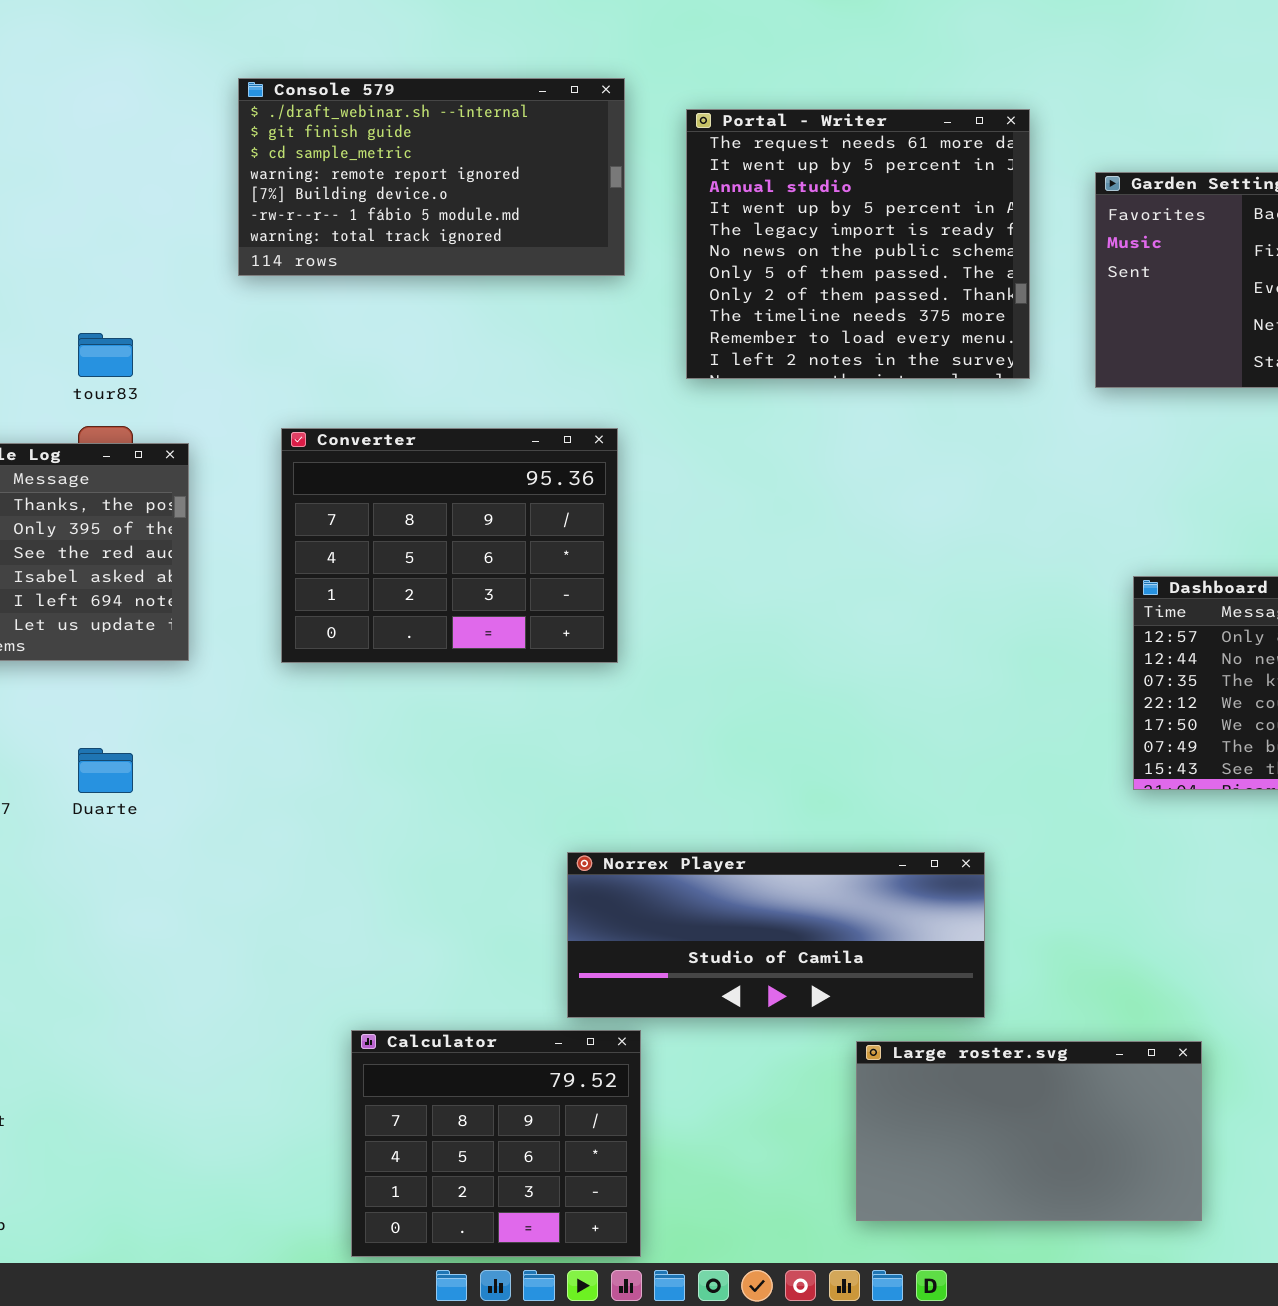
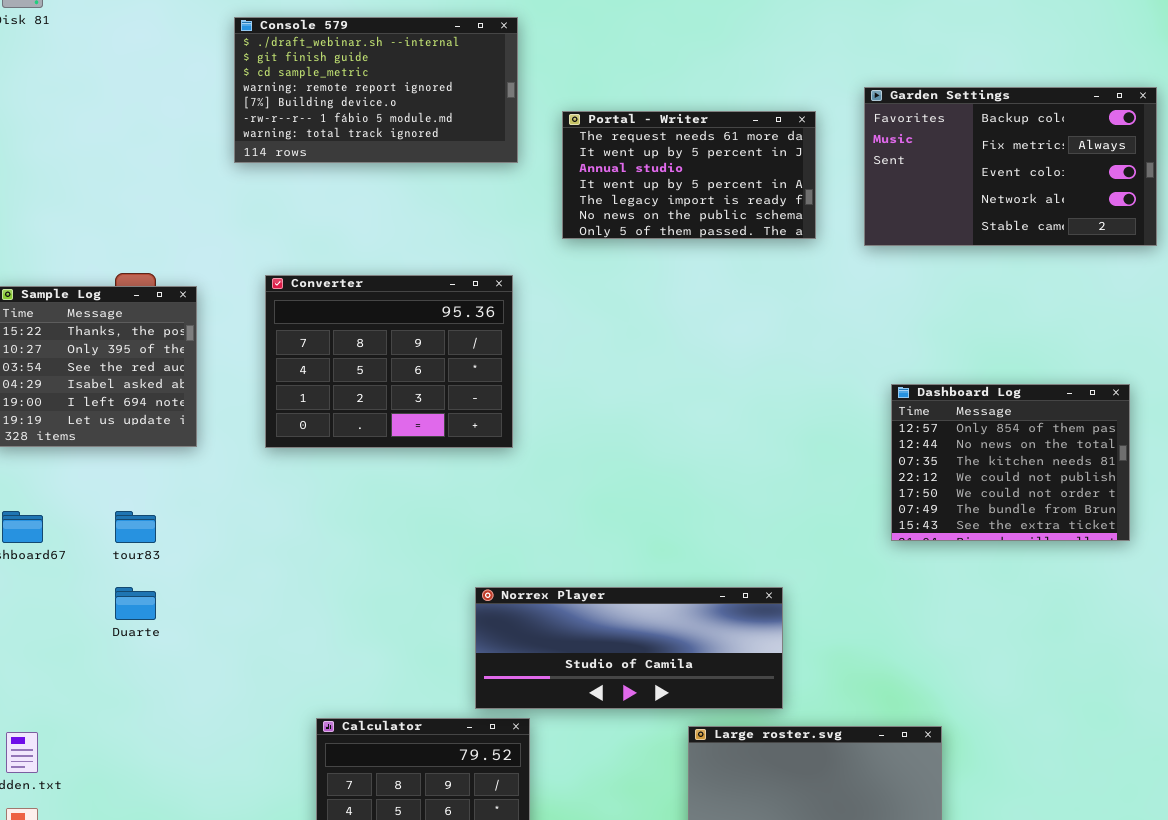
Portal - Writer: [686,109,1030,379] -> [562,111,816,239], resized
tour83: [78,333,133,377] -> [115,511,156,543], moved
Duarte: [78,748,133,793] -> [115,587,156,620], moved

